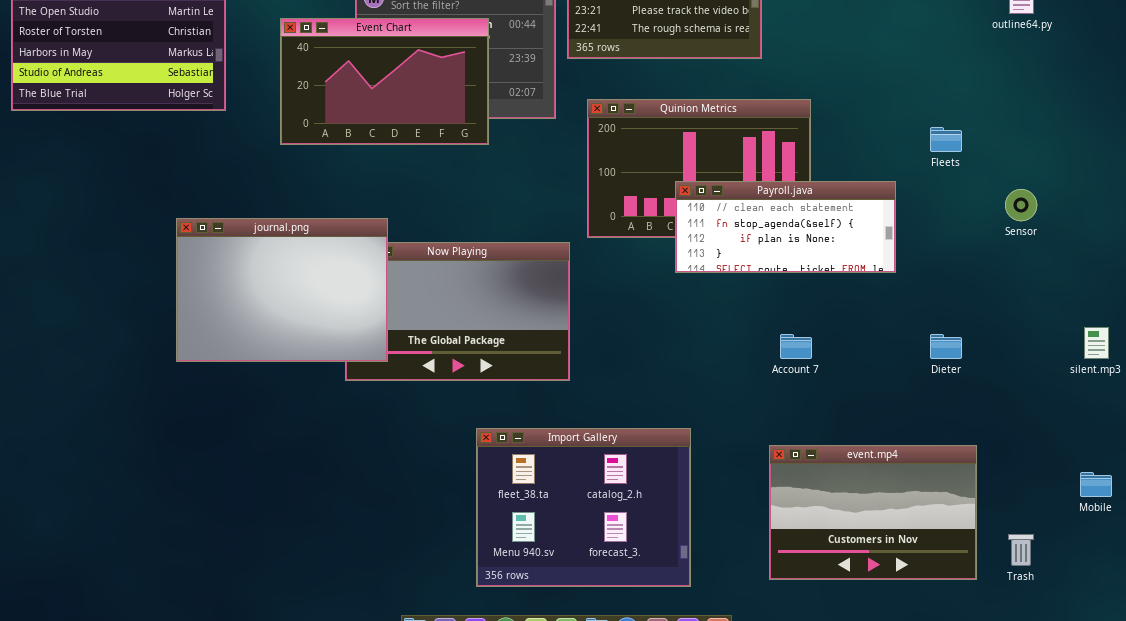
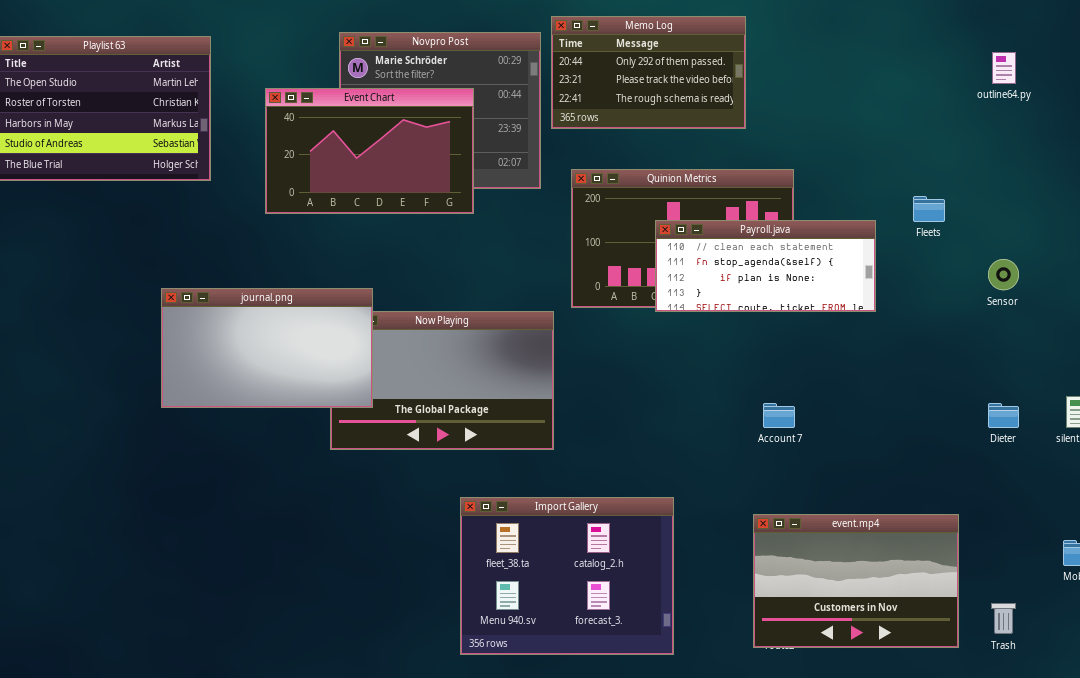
Payroll.java: [675,181,896,273] -> [655,220,876,312], moved
journal.png: [176,218,388,362] -> [161,288,373,408], resized
Dieter: [930,334,962,359] -> [988,403,1019,428], moved

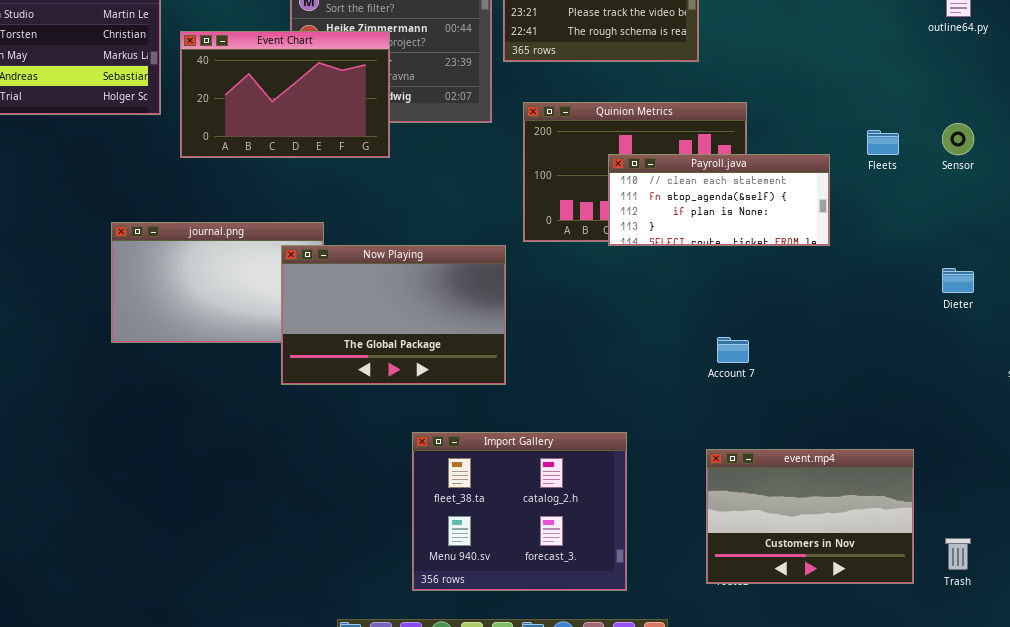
Event Chart: [265,88,474,214] -> [180,31,390,158], moved
Sensor: [988,259,1019,290] -> [942,123,974,155], moved
Now Playing: [330,311,554,450] -> [281,245,506,385], raised
Dieter: [988,403,1019,428] -> [942,268,974,293], moved

